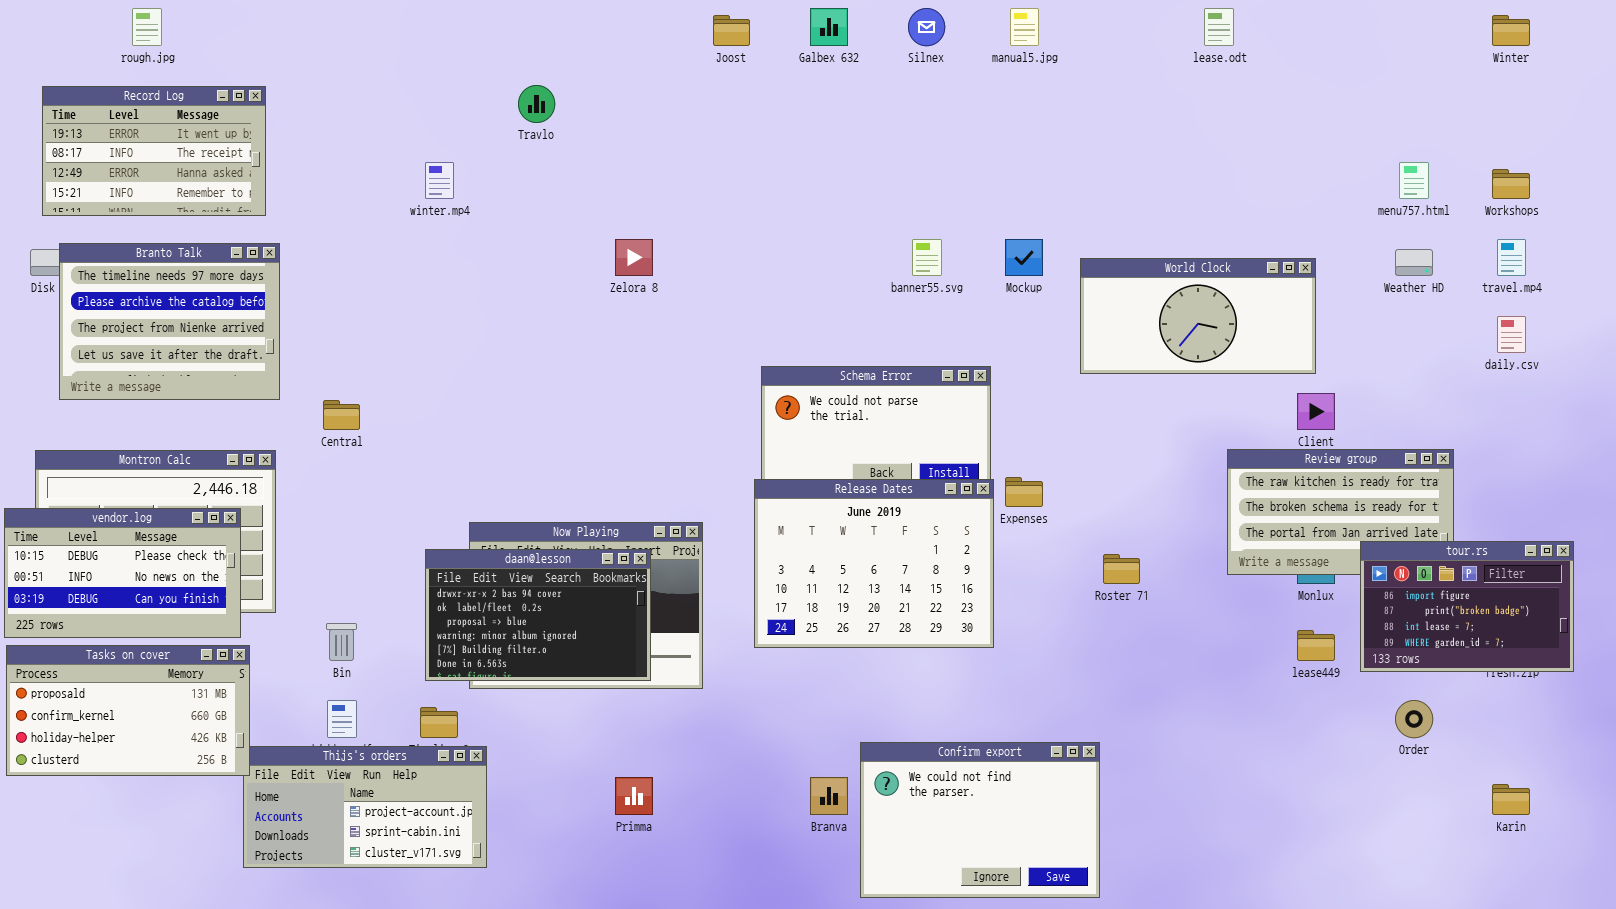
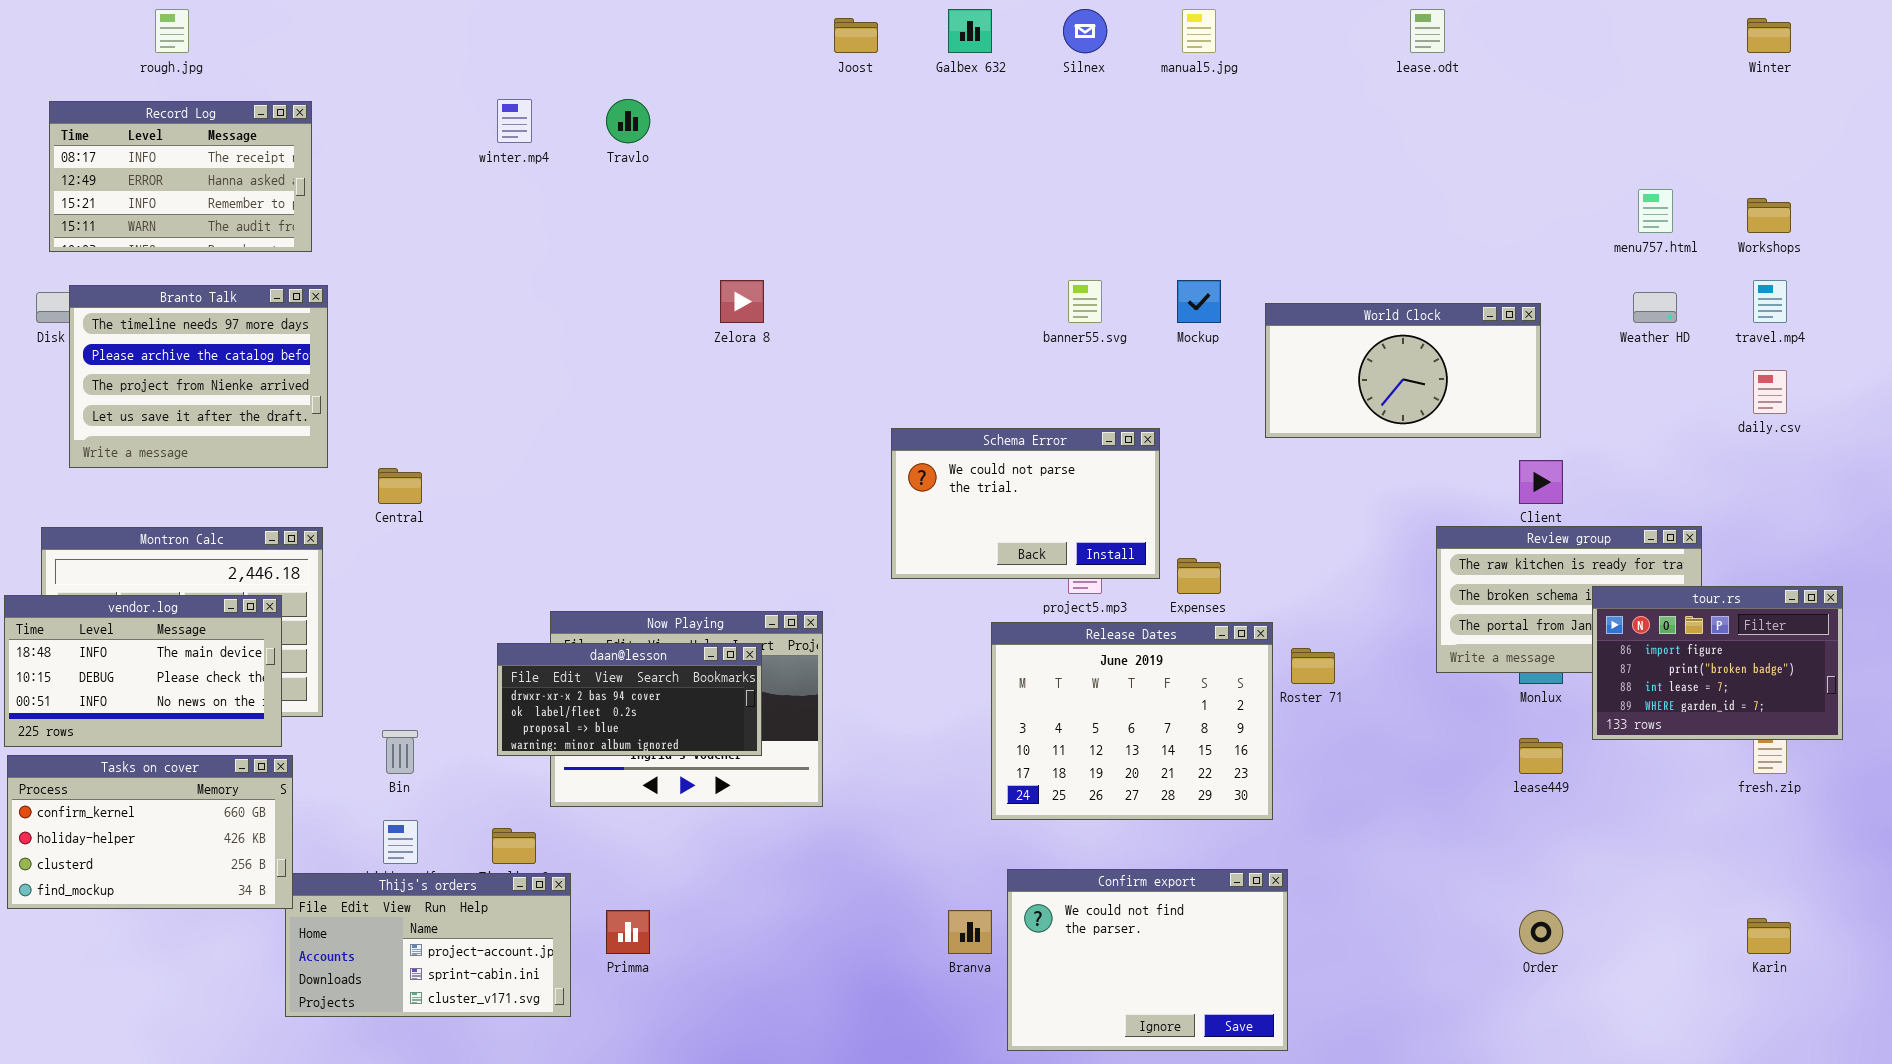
Record Log: [42,86,266,216] -> [49,101,312,252], scrolled down 1 row
winter.mp4: [425,162,454,199] -> [497,99,532,143], moved
Release Dates: [754,479,994,648] -> [991,622,1273,820], moved
vendor.log: [4,508,241,638] -> [4,595,282,747], scrolled up 1 row
tour.rs: [1360,541,1574,672] -> [1592,586,1843,740], moved
daan@lesson: [425,549,651,681] -> [497,643,762,756], resized
Tasks on cover: [6,645,250,776] -> [7,755,293,909], scrolled down 1 row
Order: [1395,700,1433,738] -> [1519,910,1563,954], moved
Primma: [615,777,653,815] -> [606,910,650,954], moved

